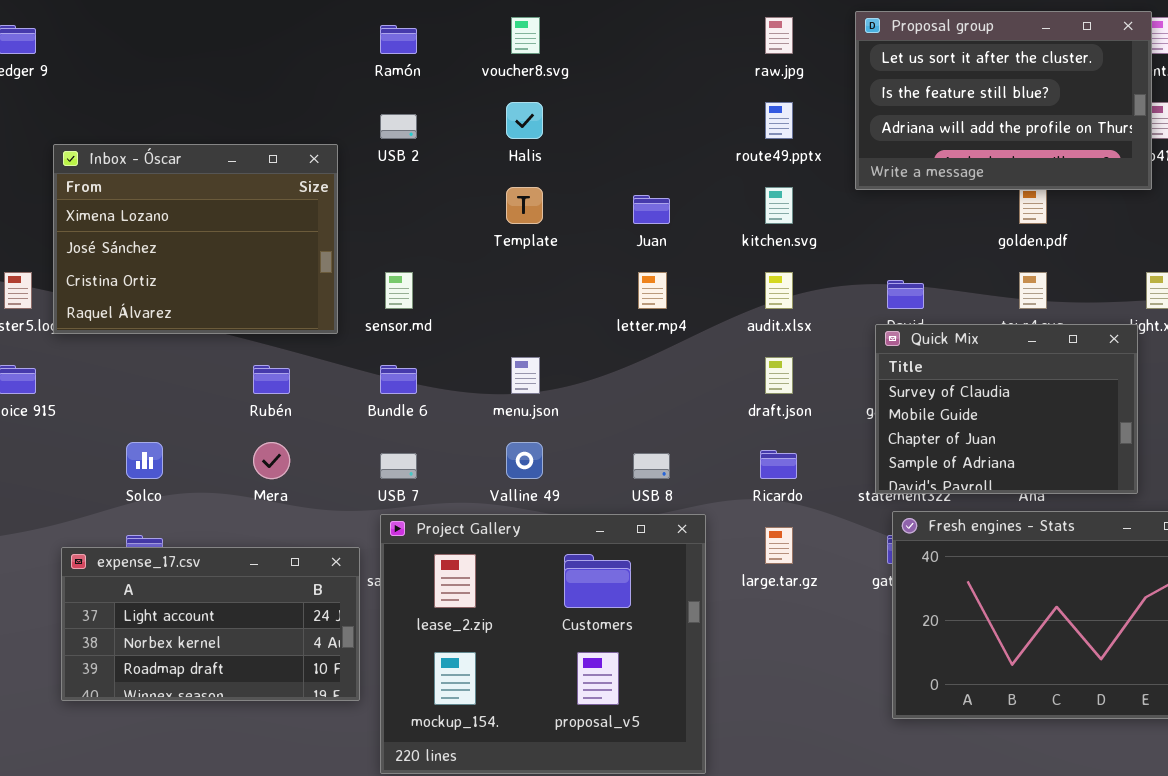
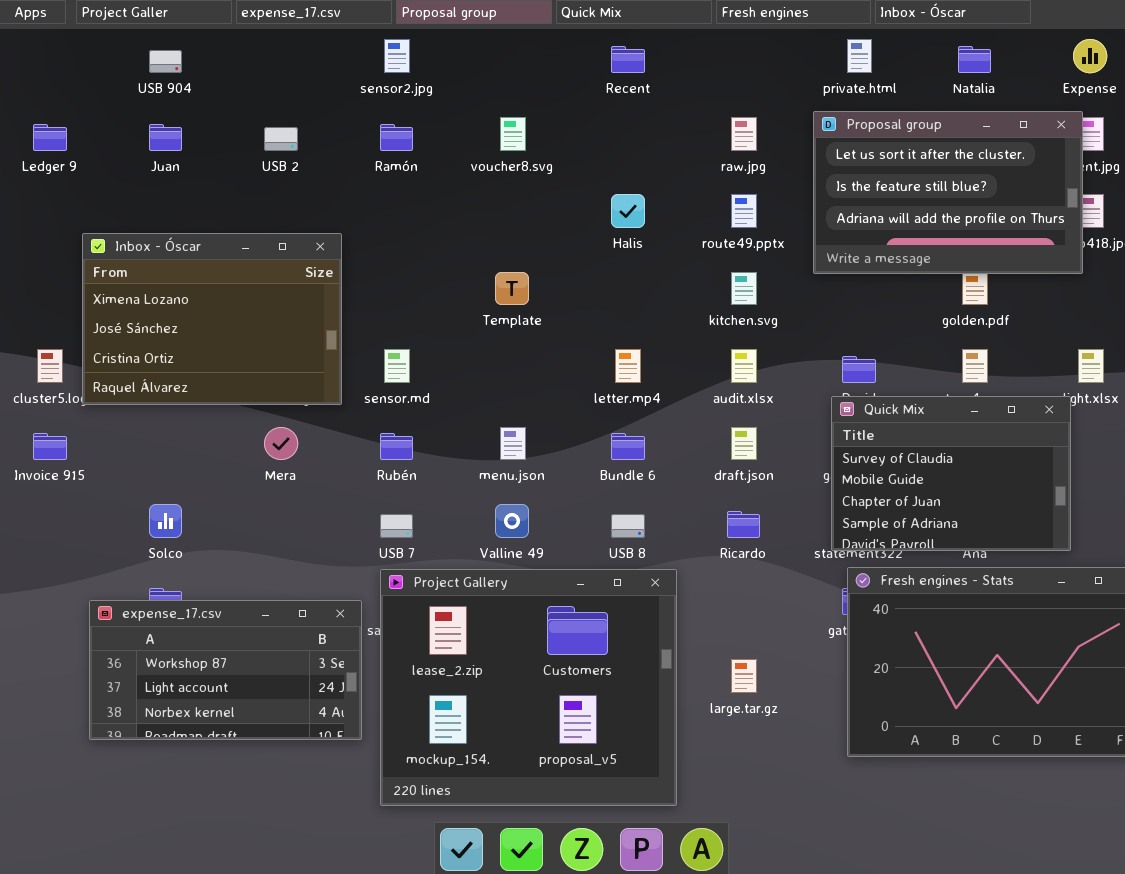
Halis: [506,102,543,139] -> [611,194,645,228], moved
USB 2: [380,114,417,139] -> [264,127,298,151], moved
Juan: [633,195,670,224] -> [149,124,182,151], moved
Rubén: [253,365,290,394] -> [380,433,413,460], moved
Bundle 6: [380,365,417,394] -> [611,433,645,460], moved
Mera: [253,442,290,479] -> [264,427,298,460], moved
large.tar.gz: [765,527,793,564] -> [731,659,757,693], moved
expense_17.csv: [61,547,360,701] -> [89,600,362,740], scrolled up 1 row

